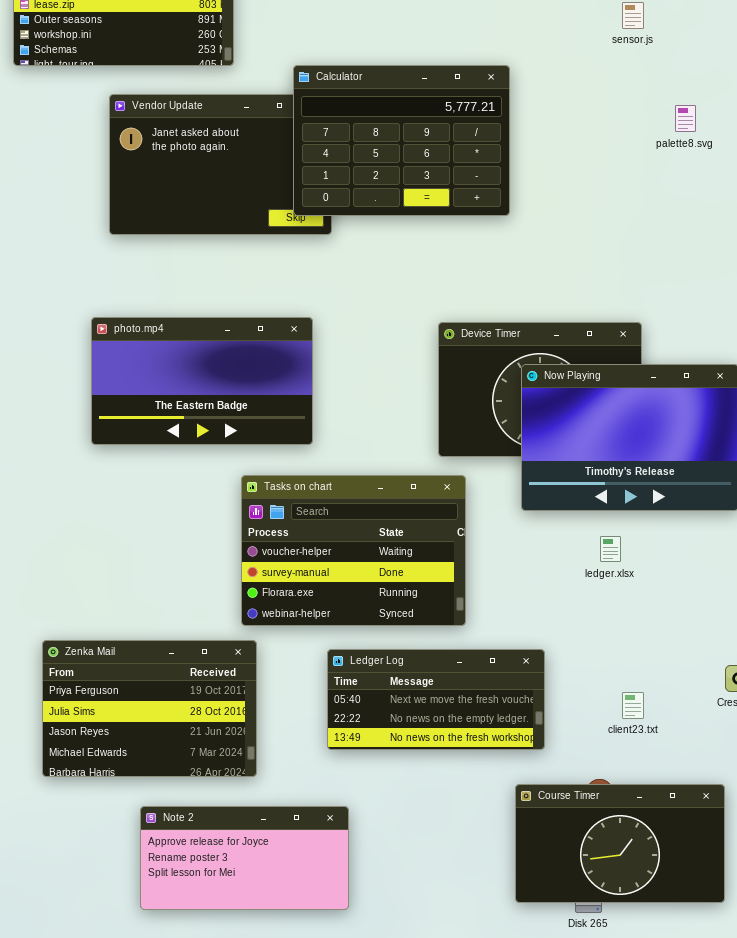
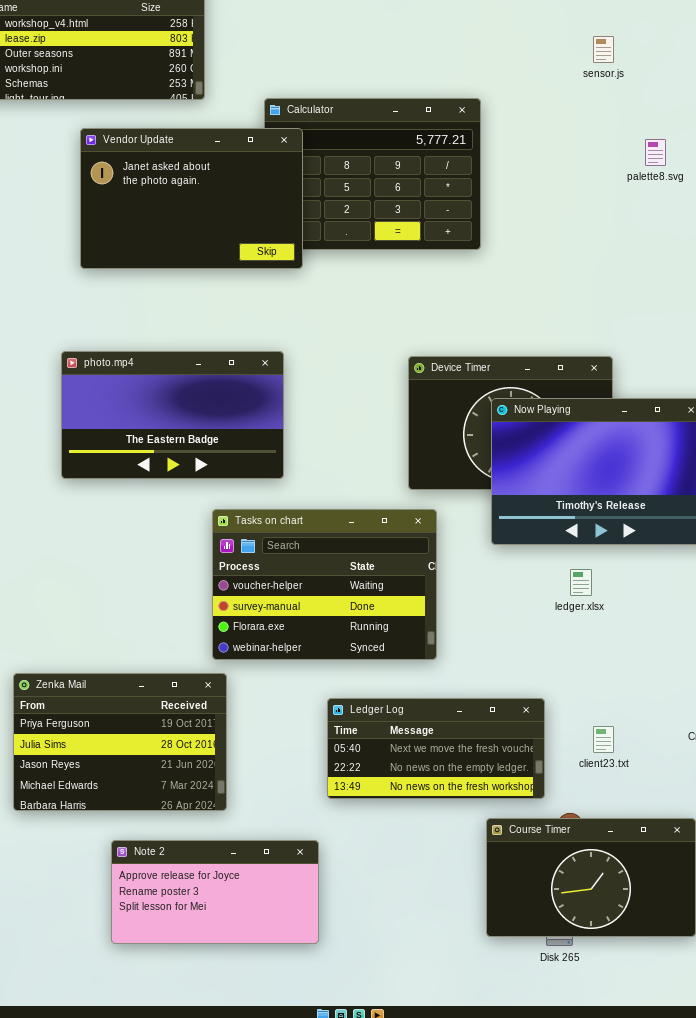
Vendor Update: [109,94,332,235] -> [80,128,303,269], raised
Ledger Log: [327,649,545,750] -> [327,698,545,799], moved

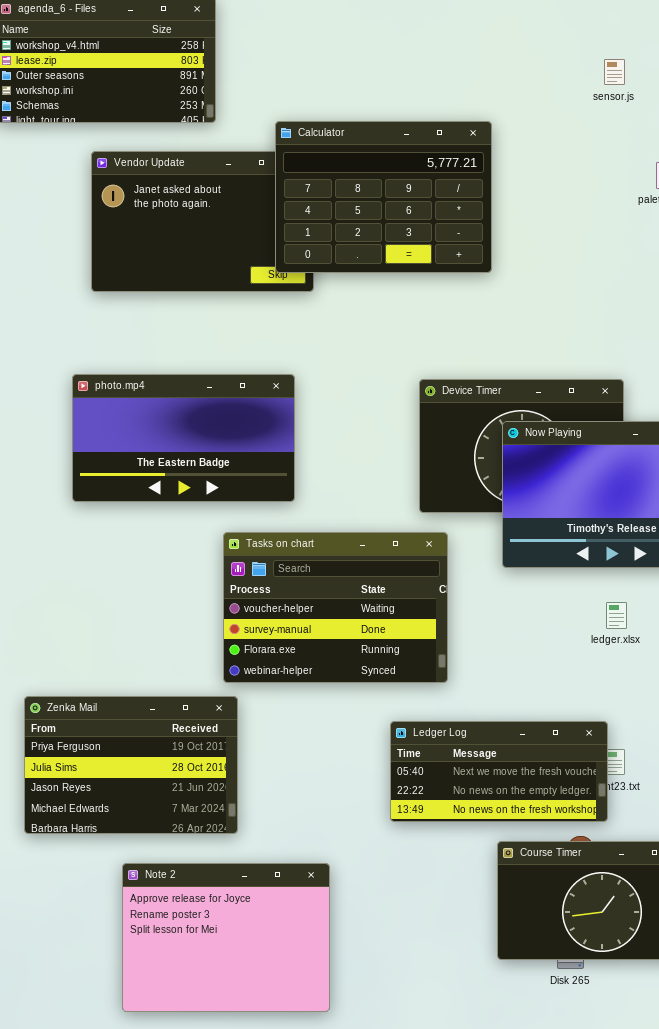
Calculator: [264,98,481,250] -> [275,121,492,273], raised
ledger.xlsx: [570,569,592,596] -> [606,602,627,629], moved
Ledger Log: [327,698,545,799] -> [390,721,608,822], moved
Note 2: [111,840,319,944] -> [122,863,330,1012], resized

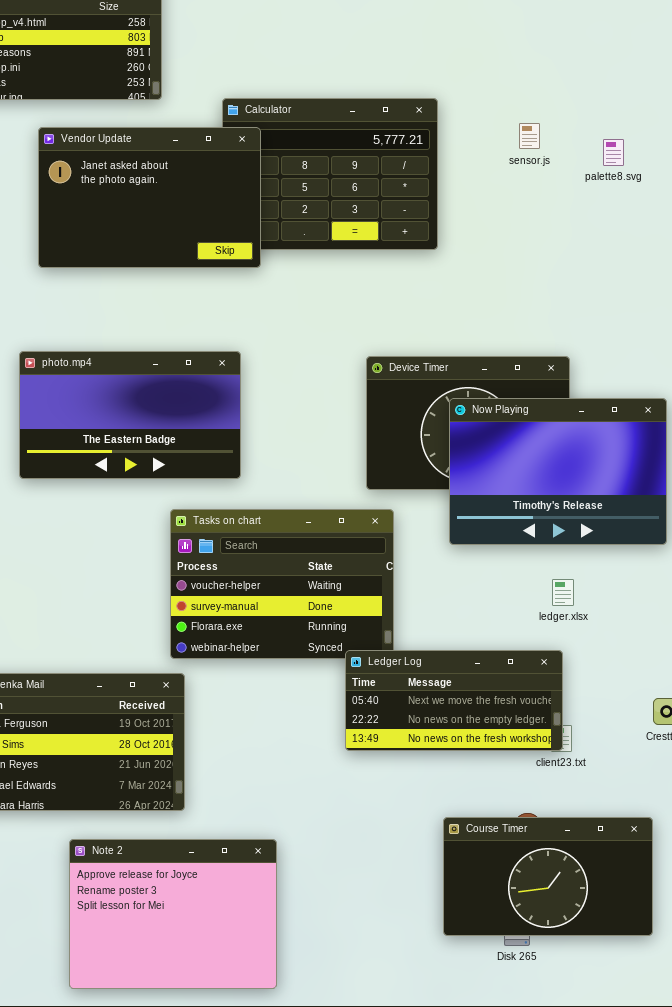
sensor.js: [604,59,625,85] -> [519,123,540,149], moved
Vendor Update: [91,151,314,292] -> [38,127,261,268], raised
Ledger Log: [390,721,608,822] -> [345,650,563,751], moved

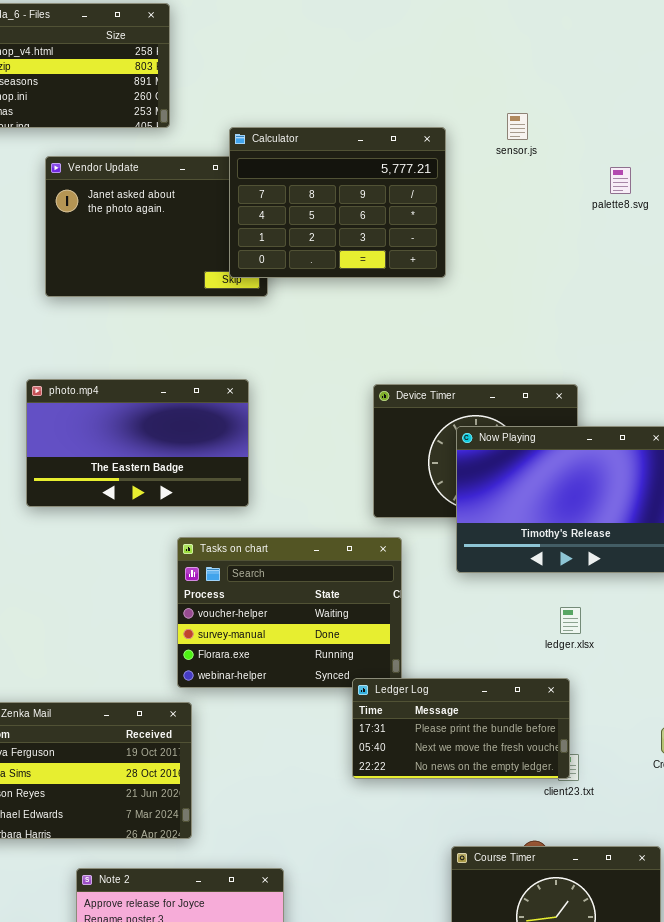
Calculator: [222,98,438,250] -> [229,127,446,278], raised
sensor.js: [519,123,540,149] -> [507,113,528,140], moved
Ledger Log: [345,650,563,751] -> [352,678,570,779], scrolled up 1 row

